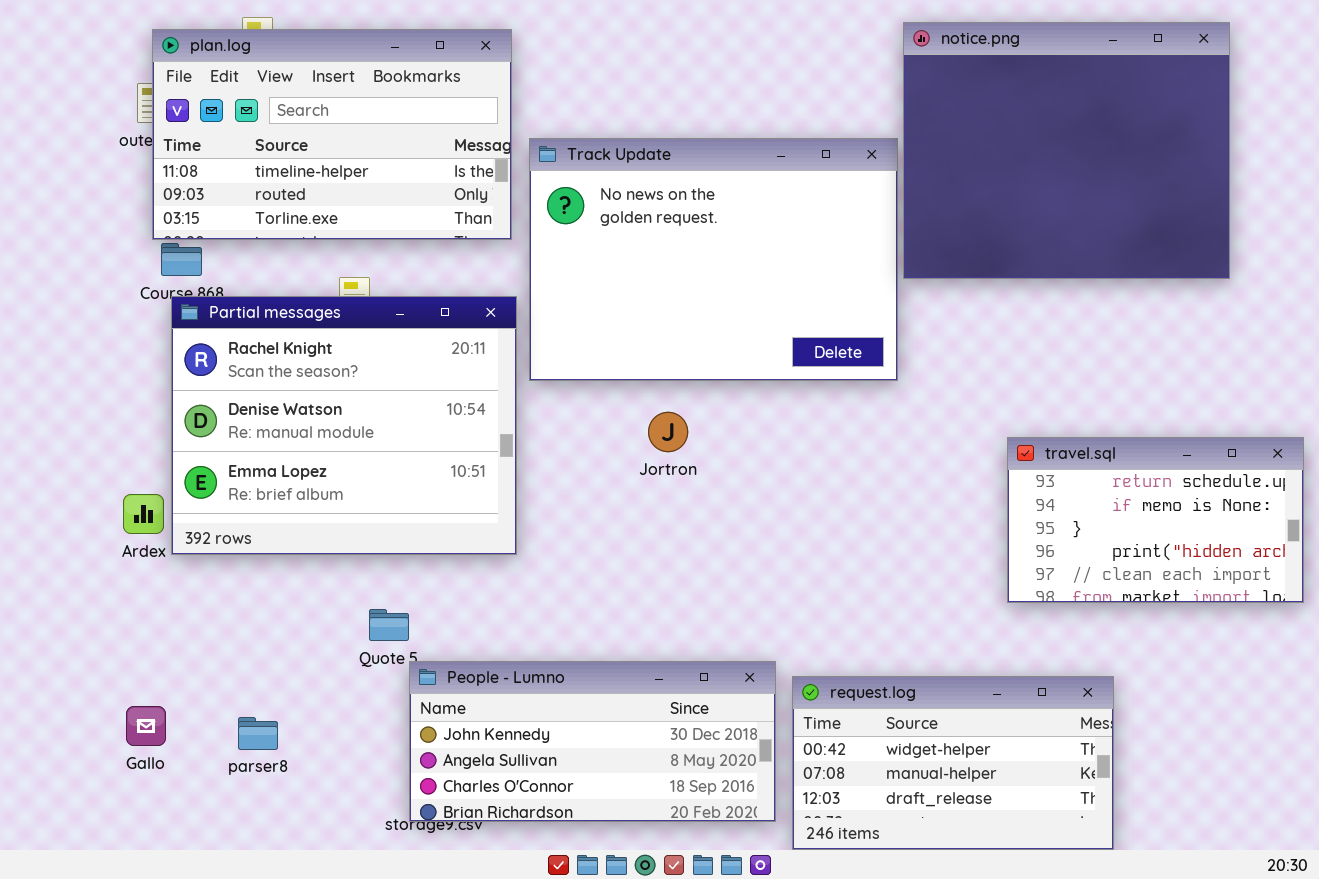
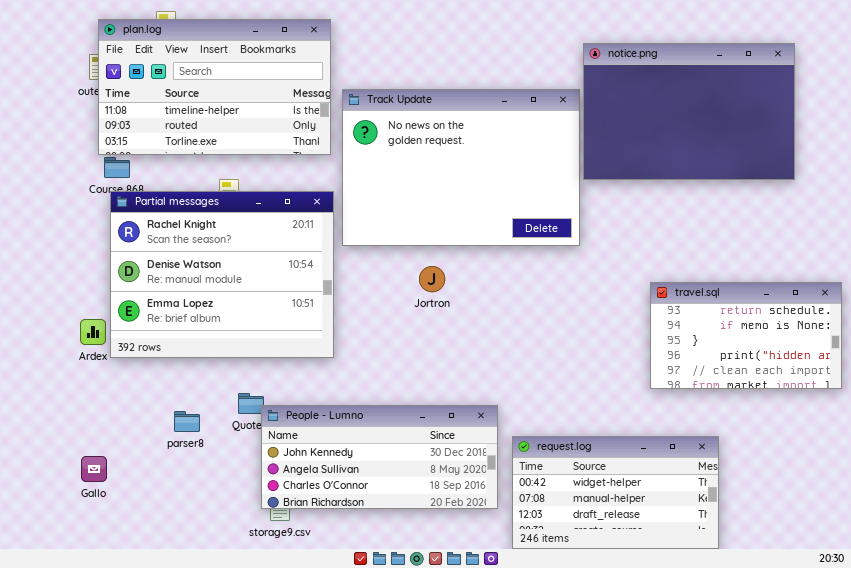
notice.png: [903,22,1230,279] -> [583,43,795,180], resized
People - Lumno: [409,661,776,822] -> [261,405,498,509], moved
parser8: [238,717,278,750] -> [174,411,200,432], moved

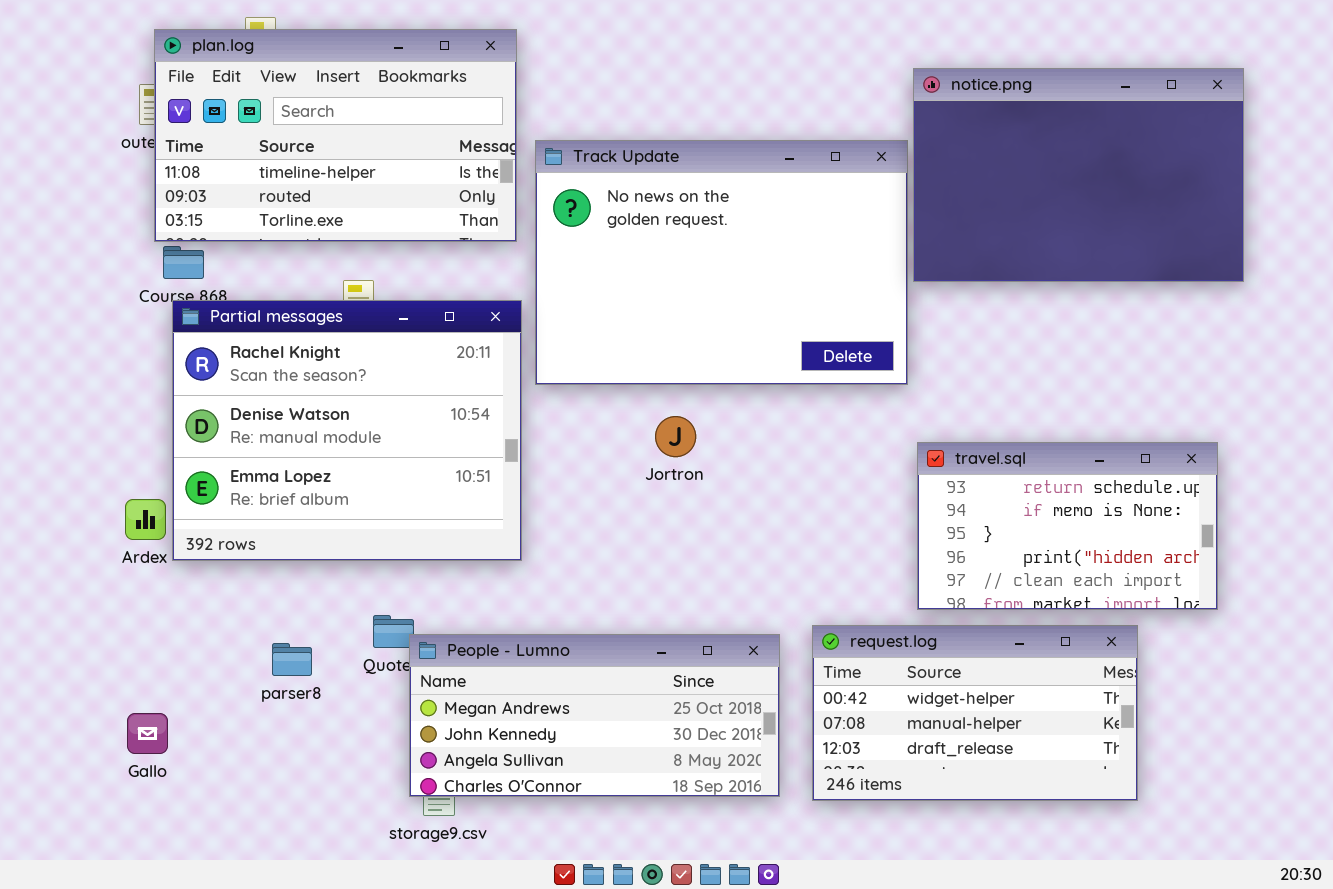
travel.sql: [650,282,842,389] -> [917,442,1218,610], moved
People - Lumno: [261,405,498,509] -> [409,634,780,797], scrolled up 1 row
request.log: [512,436,719,549] -> [812,625,1138,801], moved

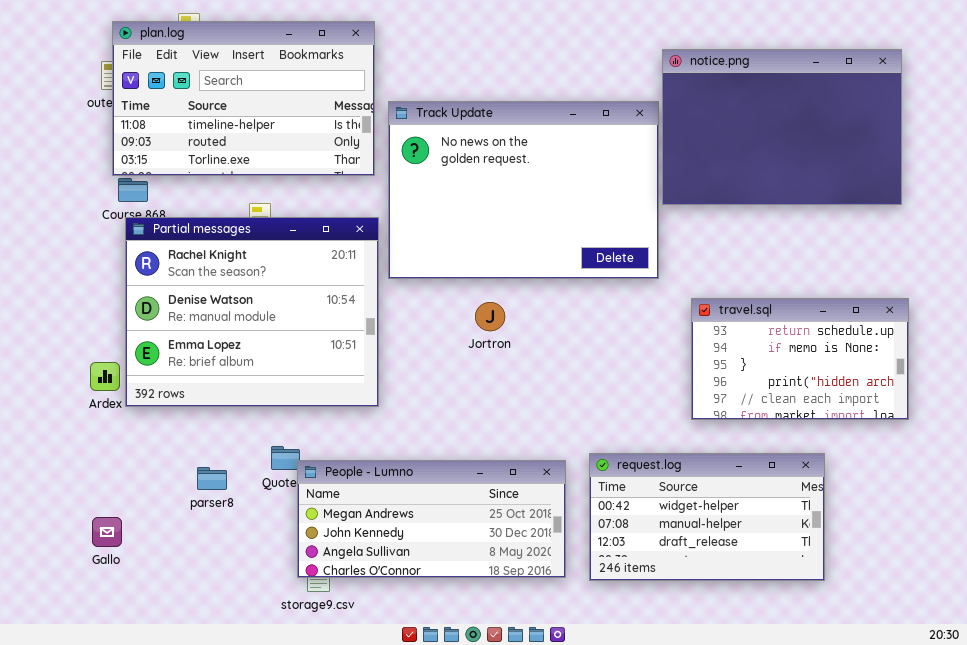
travel.sql: [917,442,1218,610] -> [691,298,909,420], moved

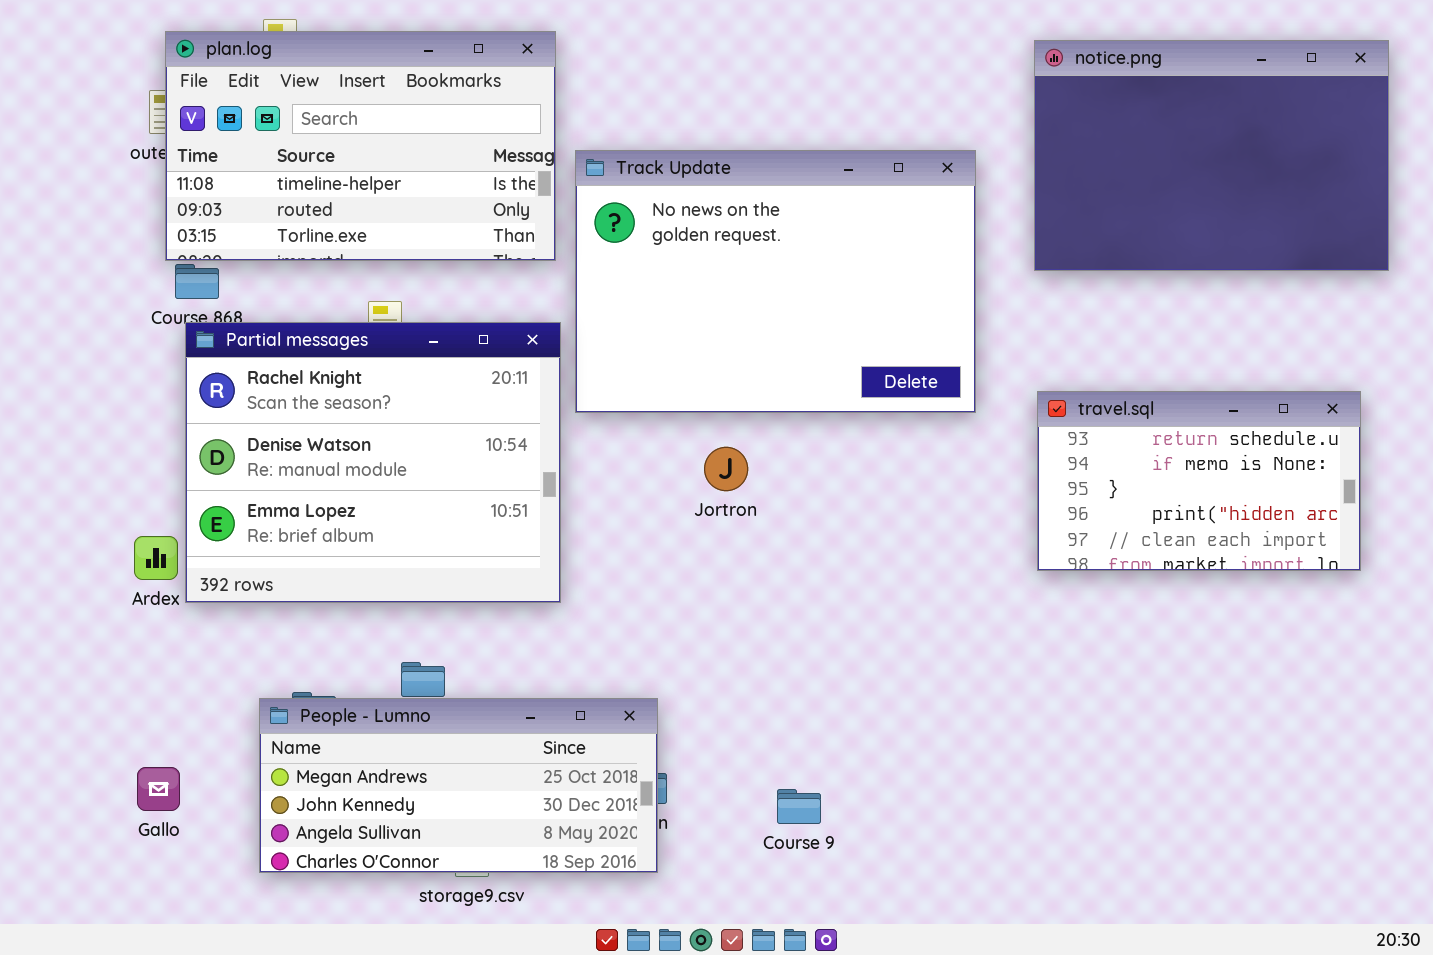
notice.png: [662,49,902,205] -> [1034,40,1389,271], moved
travel.sql: [691,298,909,420] -> [1037,391,1361,571], moved
request.log: [589,453,825,581] -> none, closed
People - Lumno: [297,460,566,578] -> [259,698,658,873], moved

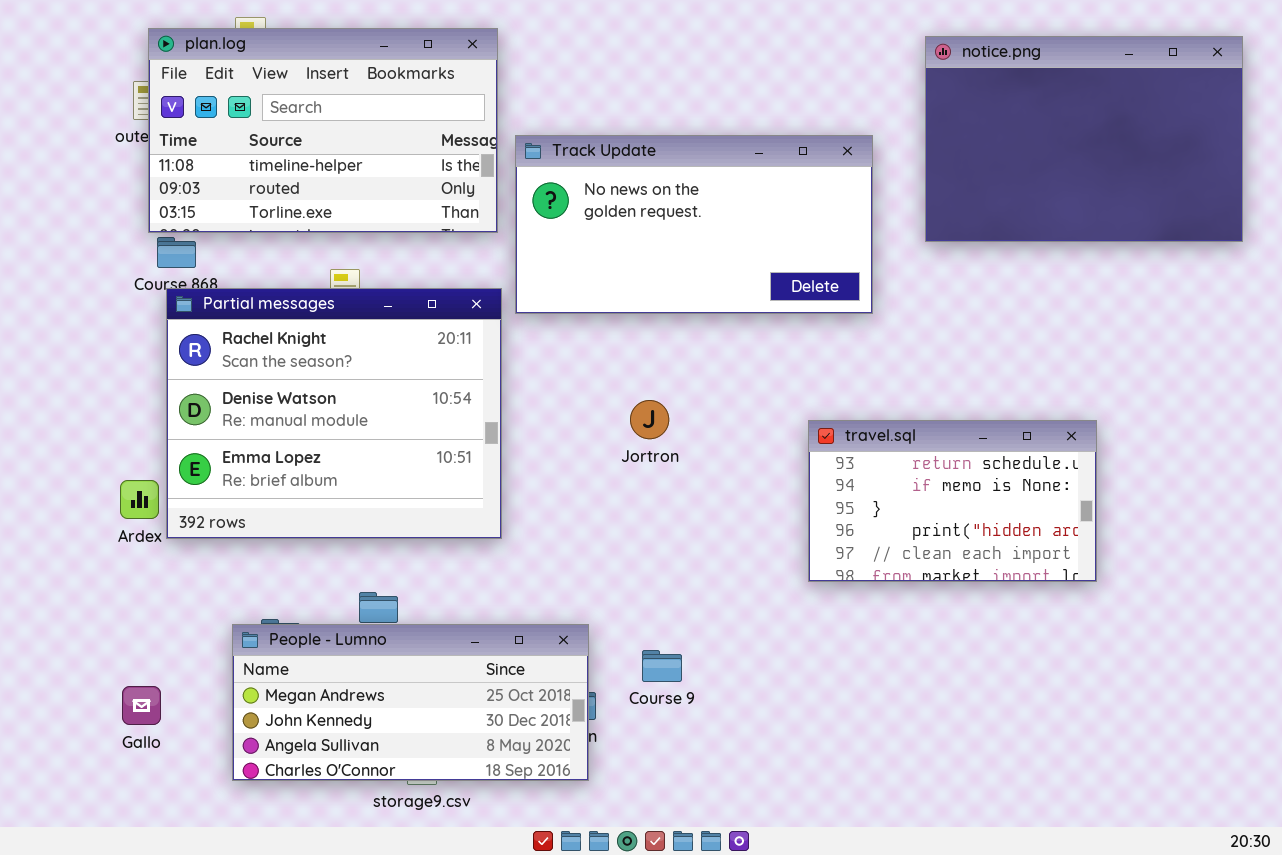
Track Update: [575,150,976,413] -> [515,135,873,314], resized
travel.sql: [1037,391,1361,571] -> [808,420,1097,582], moved
Course 9: [777,789,821,824] -> [642,650,682,682], moved

